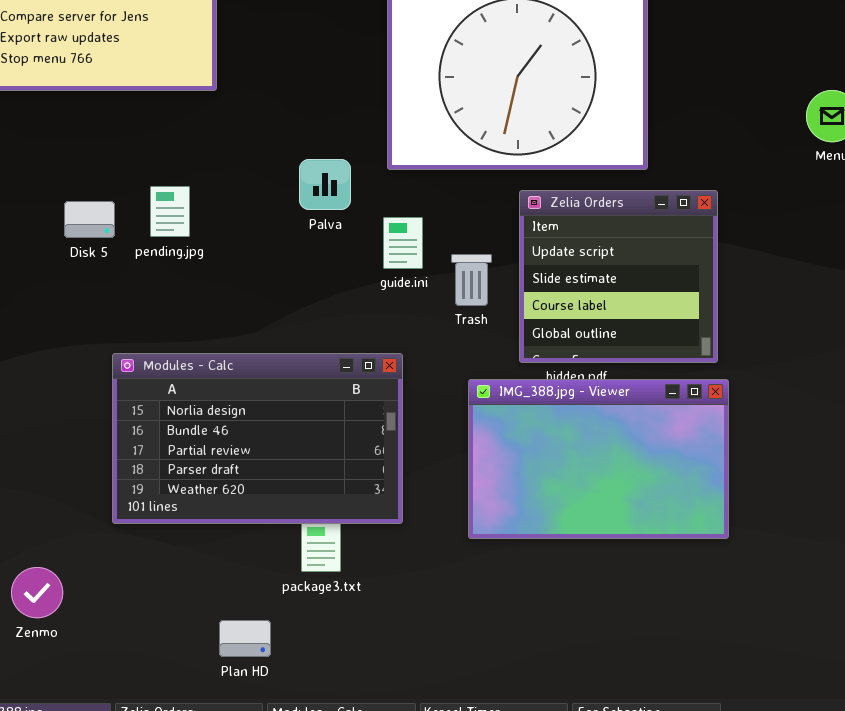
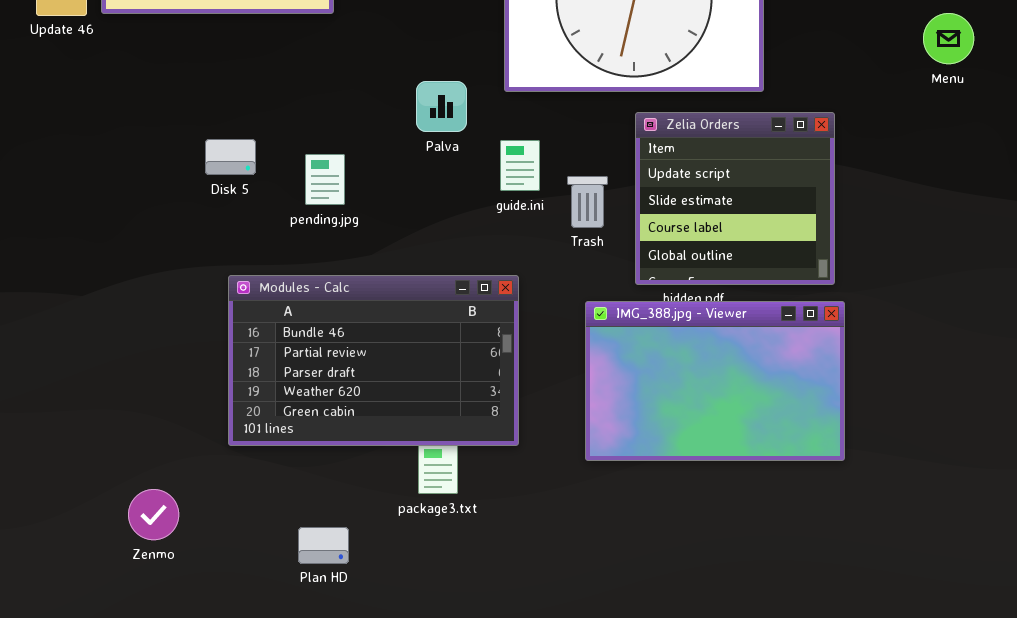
pending.jpg: [150,186,190,237] -> [305,154,345,205], moved
Disk 5: [64,201,115,238] -> [205,139,256,175], moved
Modules - Calc: [112,353,403,524] -> [228,275,519,446], scrolled down 1 row
Plan HD: [219,620,271,657] -> [298,527,349,564], moved

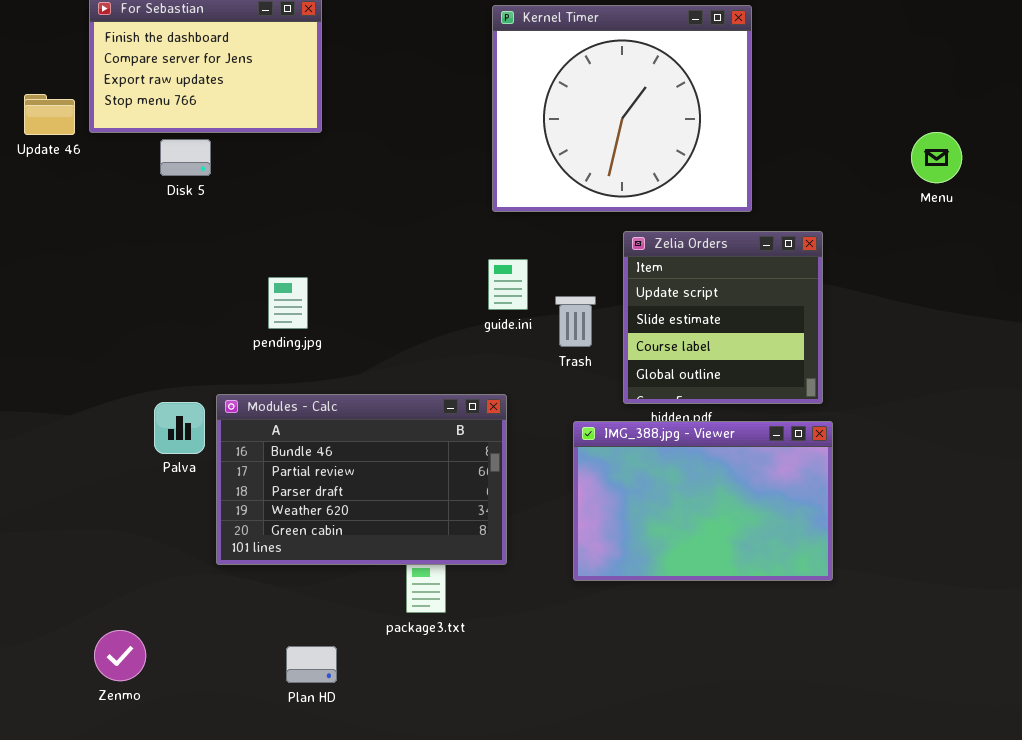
Palva: [416,81,467,132] -> [154,402,205,454], moved
Disk 5: [205,139,256,175] -> [160,139,211,176], moved
pending.jpg: [305,154,345,205] -> [268,277,308,329], moved
Zenmo: [128,489,179,540] -> [94,630,146,681], moved

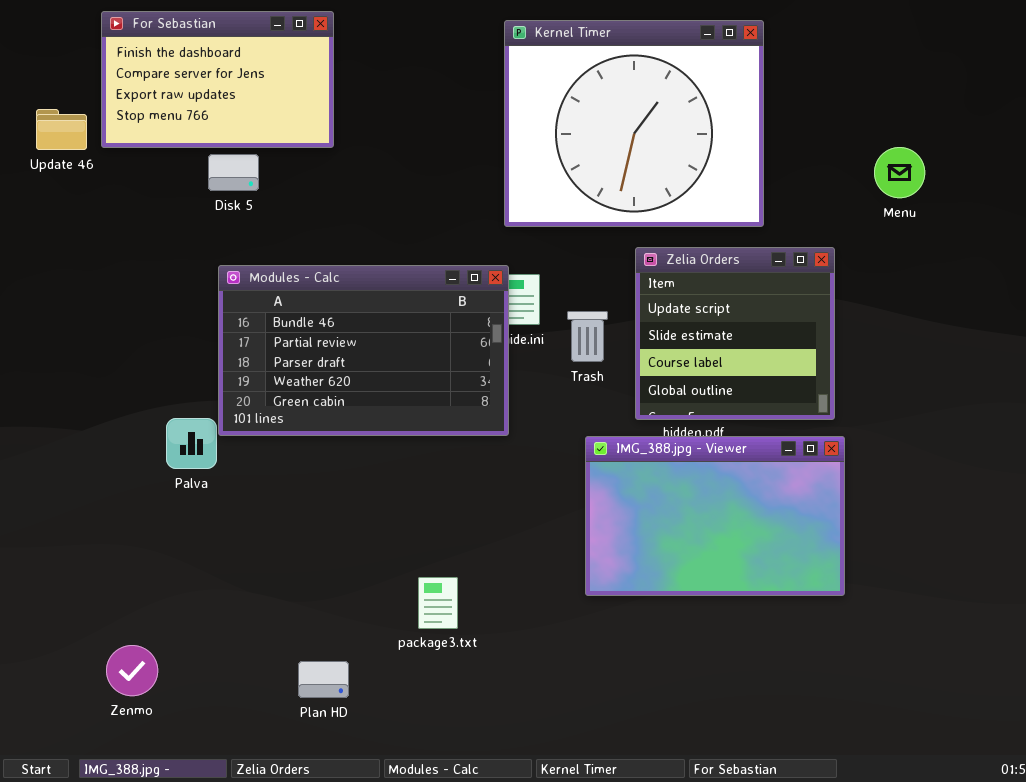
Menu: [911,132,962,183] -> [874,147,925,198], moved
Disk 5: [160,139,211,176] -> [208,154,259,191], moved
Modules - Calc: [216,394,507,565] -> [218,265,509,436], moved

